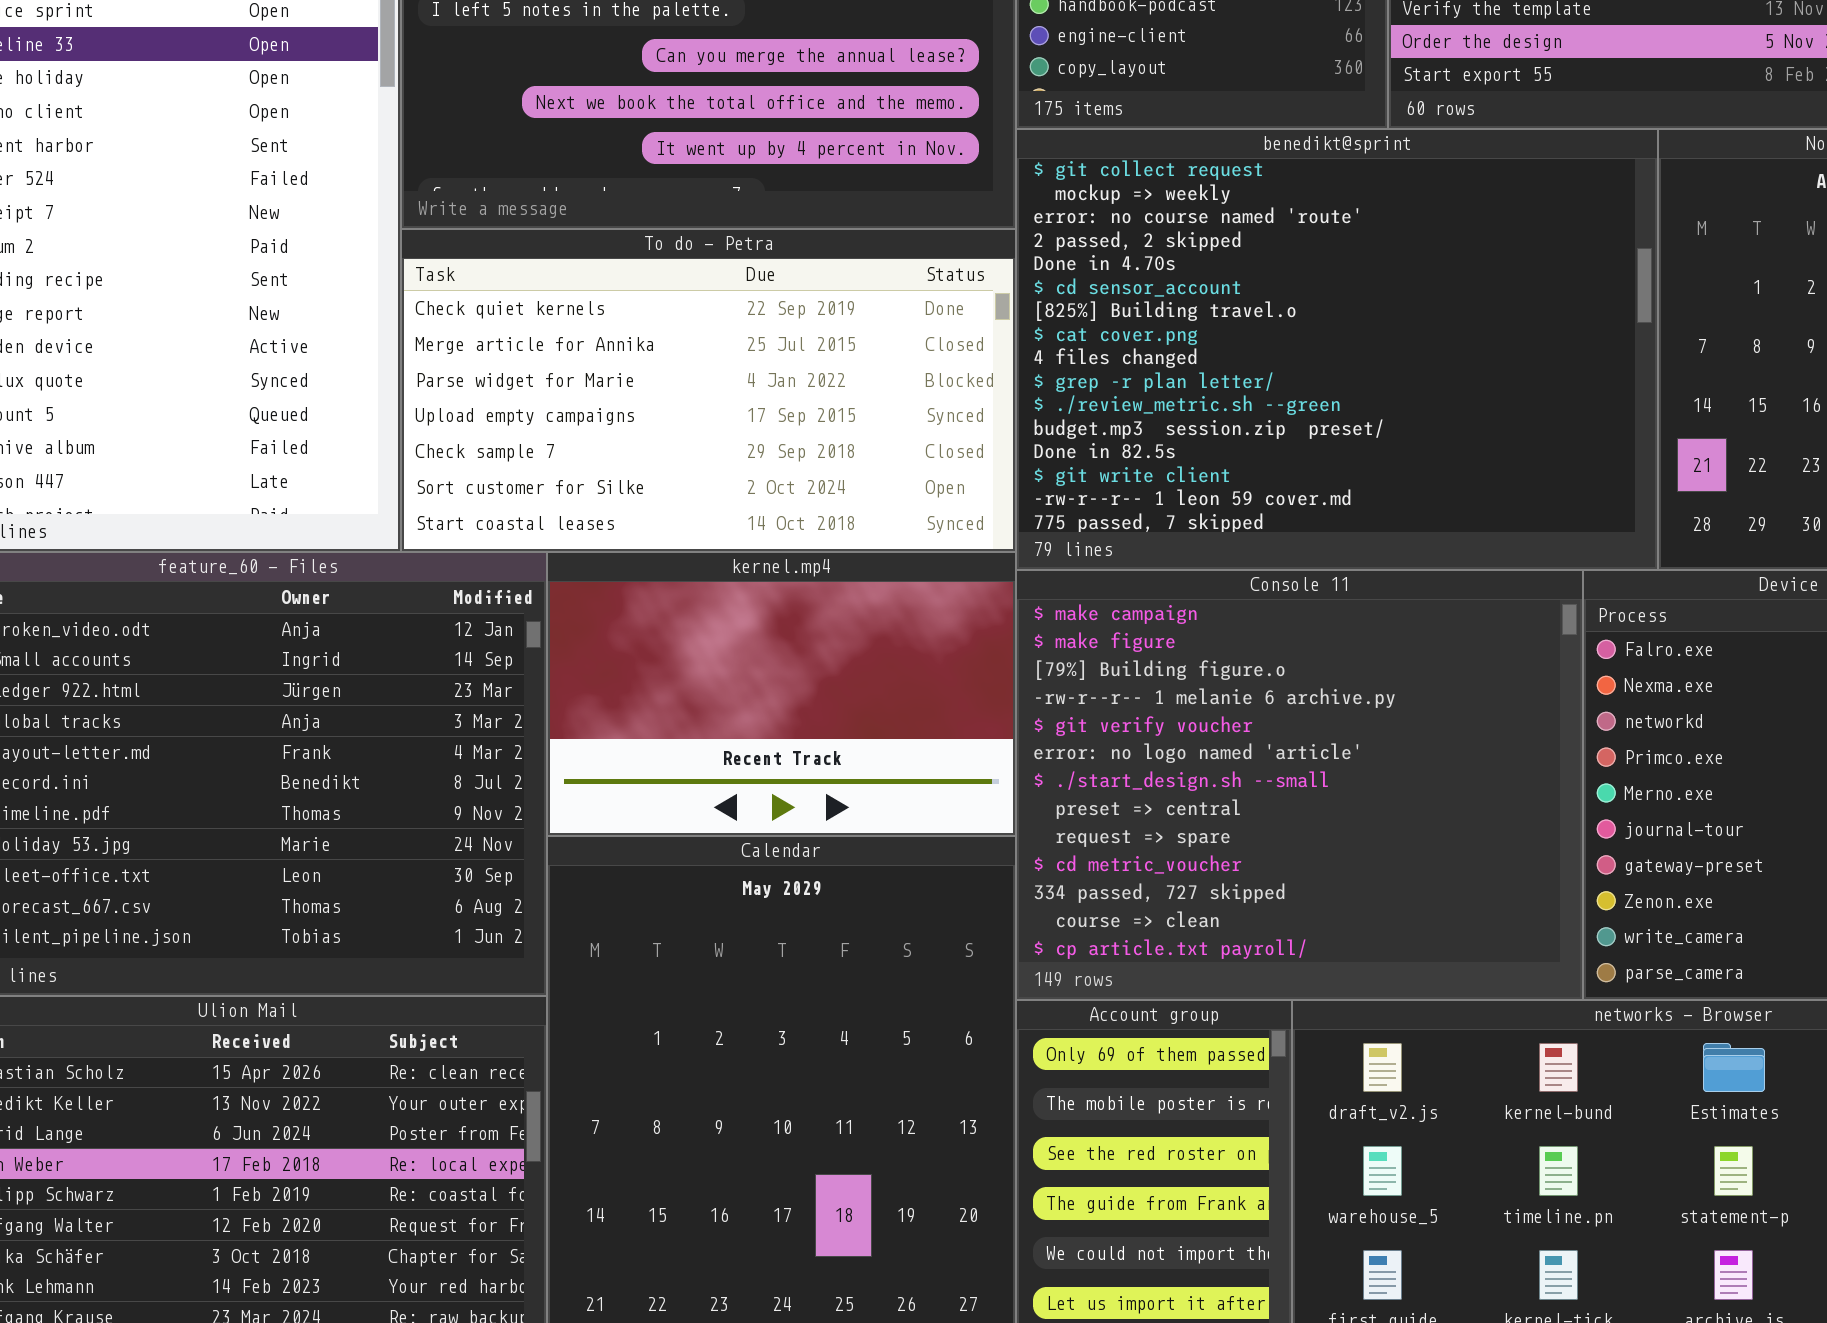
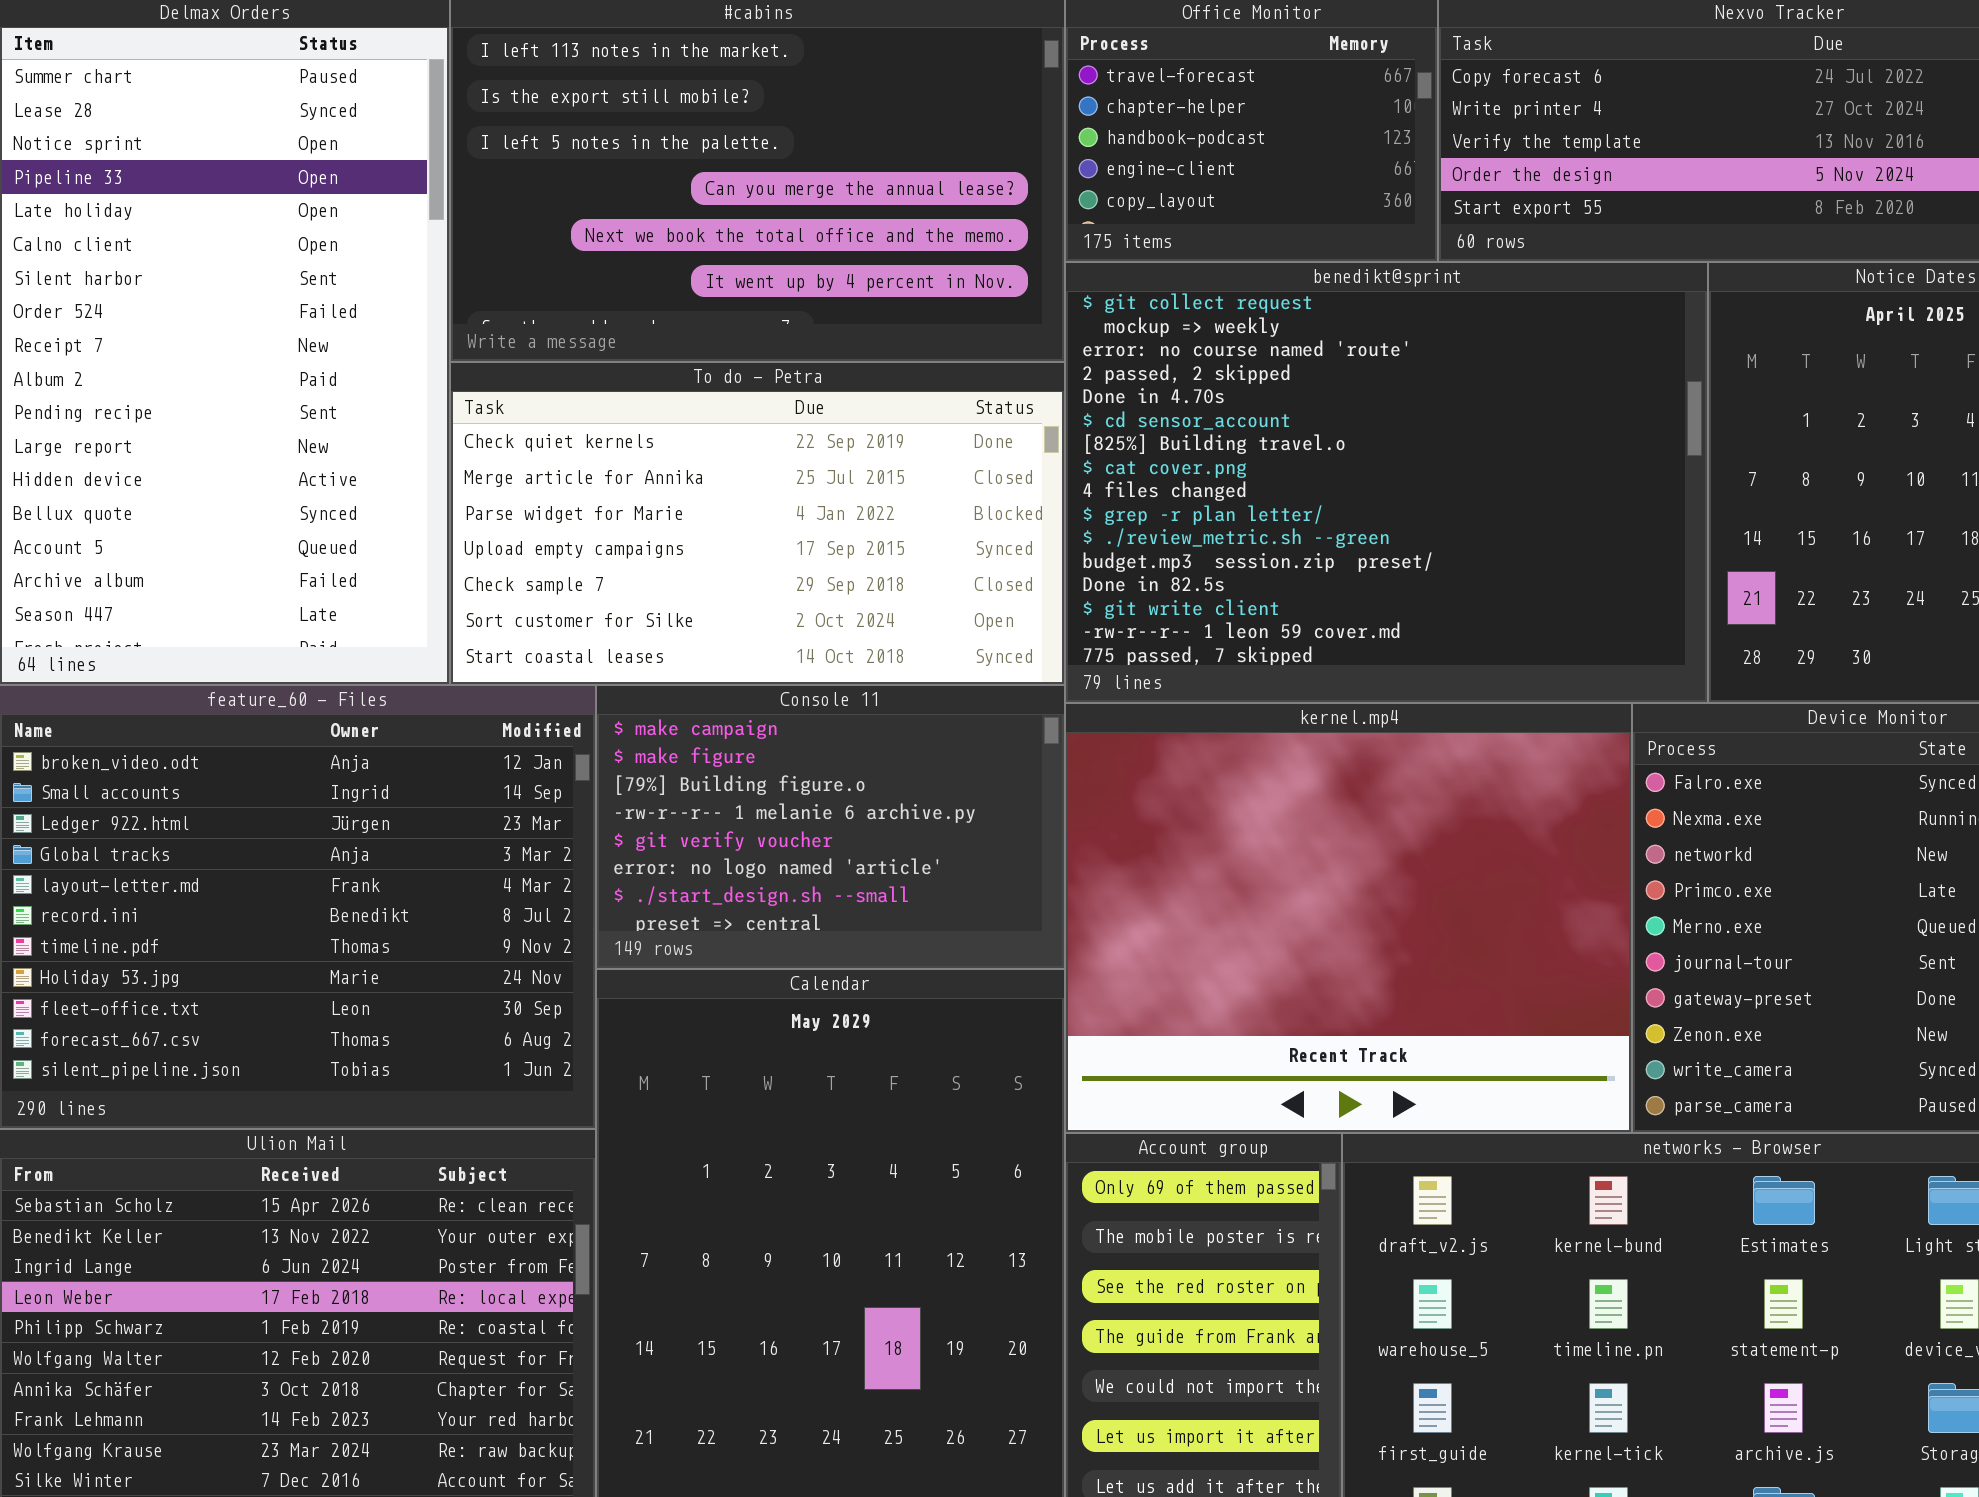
kernel.mp4: [547,552,1016,836] -> [1065,703,1632,1133], moved, resized
Console 11: [1016,570,1583,1000] -> [596,685,1065,969], moved, resized

